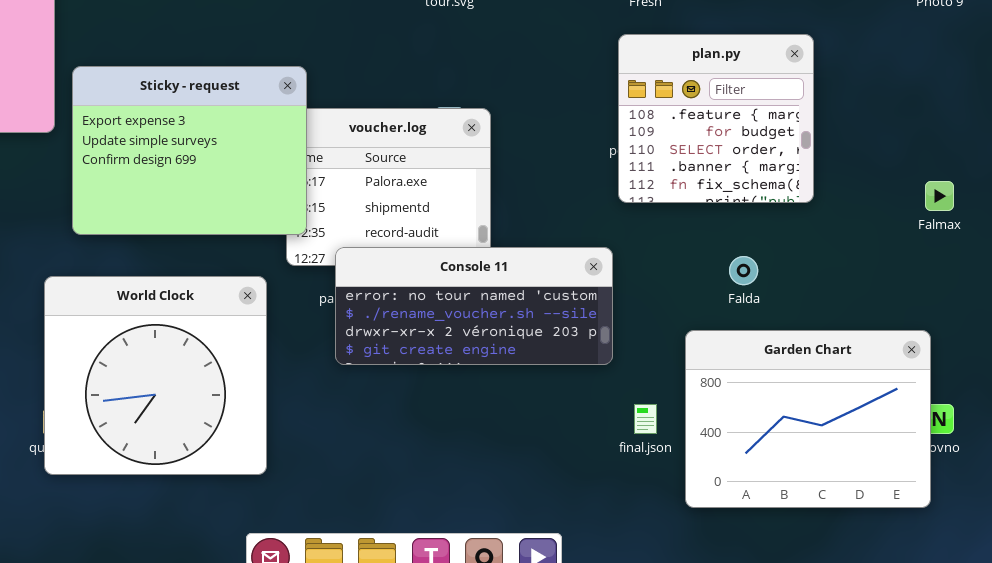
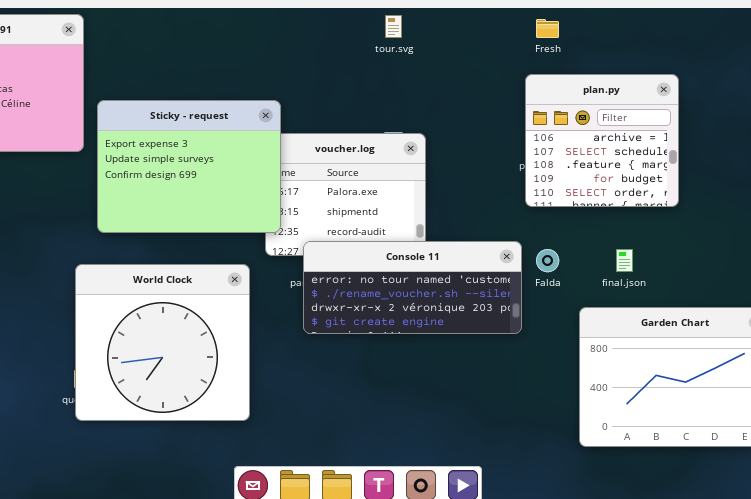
plan.py: [618,34,814,203] -> [525,74,679,207], scrolled up 2 rows
Falda: [729,256,758,285] -> [536,249,559,272], moved
final.json: [634,404,657,434] -> [616,249,633,272], moved

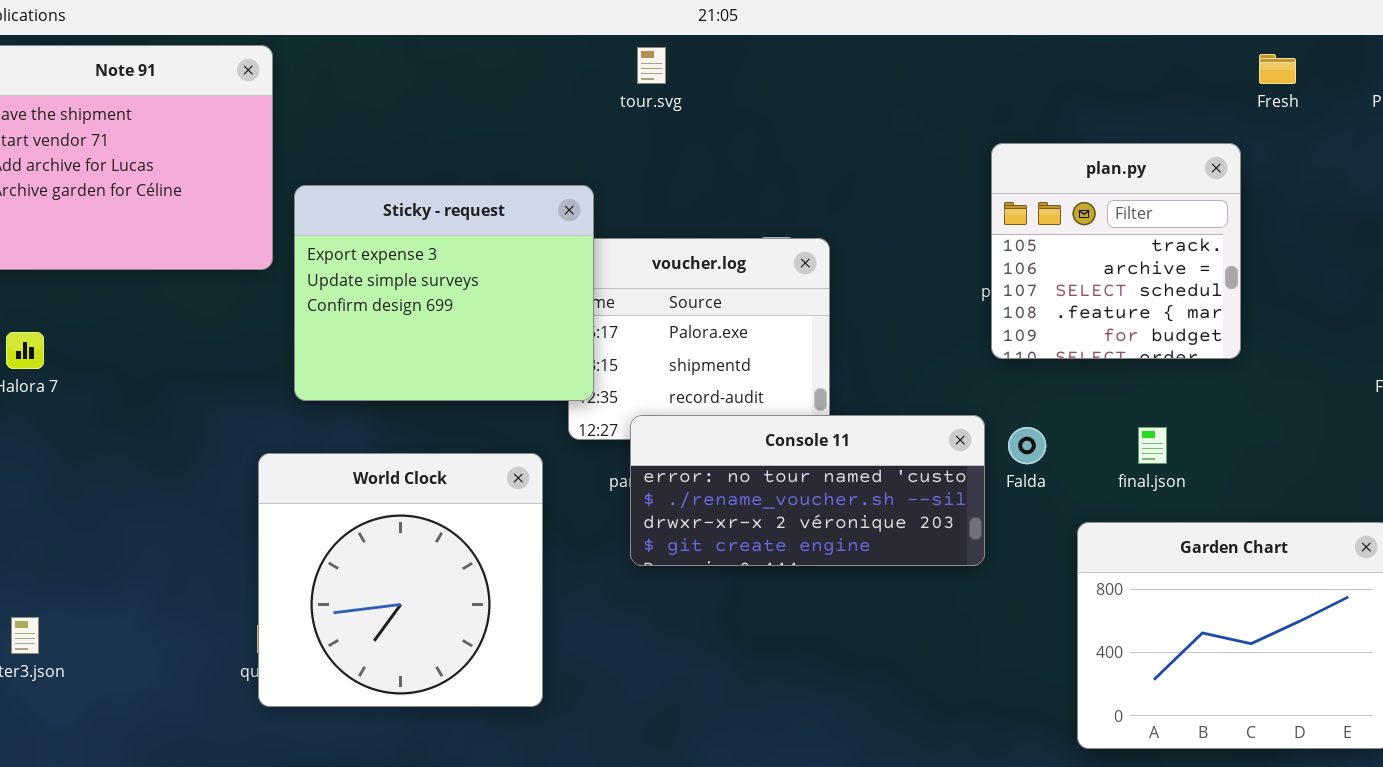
tour.svg: [385,15,402,38] -> [637,47,666,84], moved
Fresh: [536,19,559,38] -> [1259,54,1296,84], moved
plan.py: [525,74,679,207] -> [991,143,1241,359], scrolled up 1 row

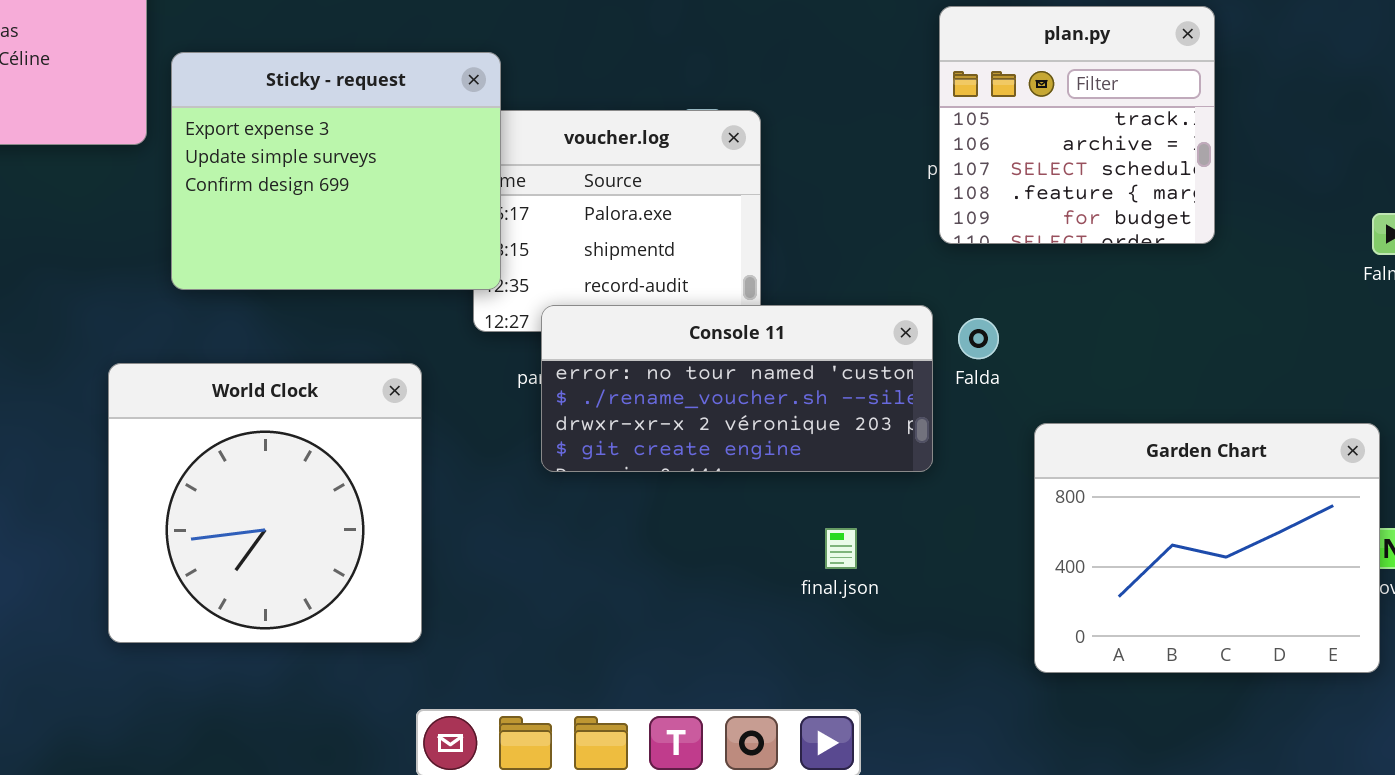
final.json: [1138,427,1167,464] -> [825,528,857,569], moved
World Clock: [258,453,543,707] -> [108,363,422,643], moved

